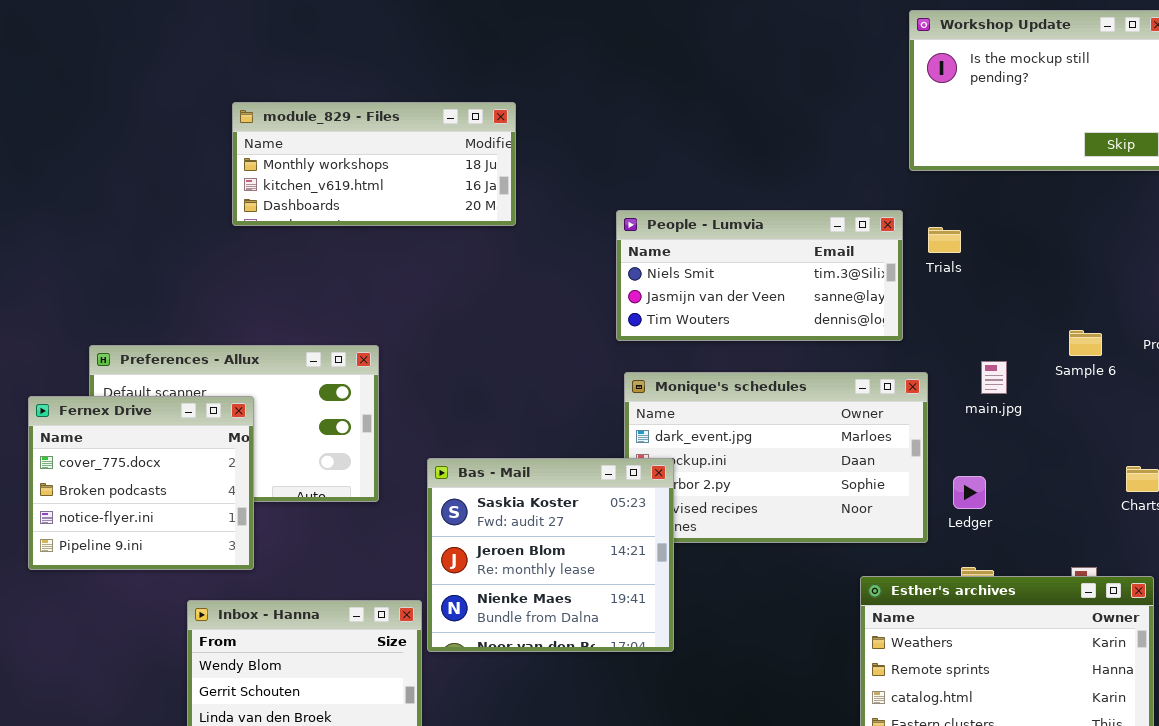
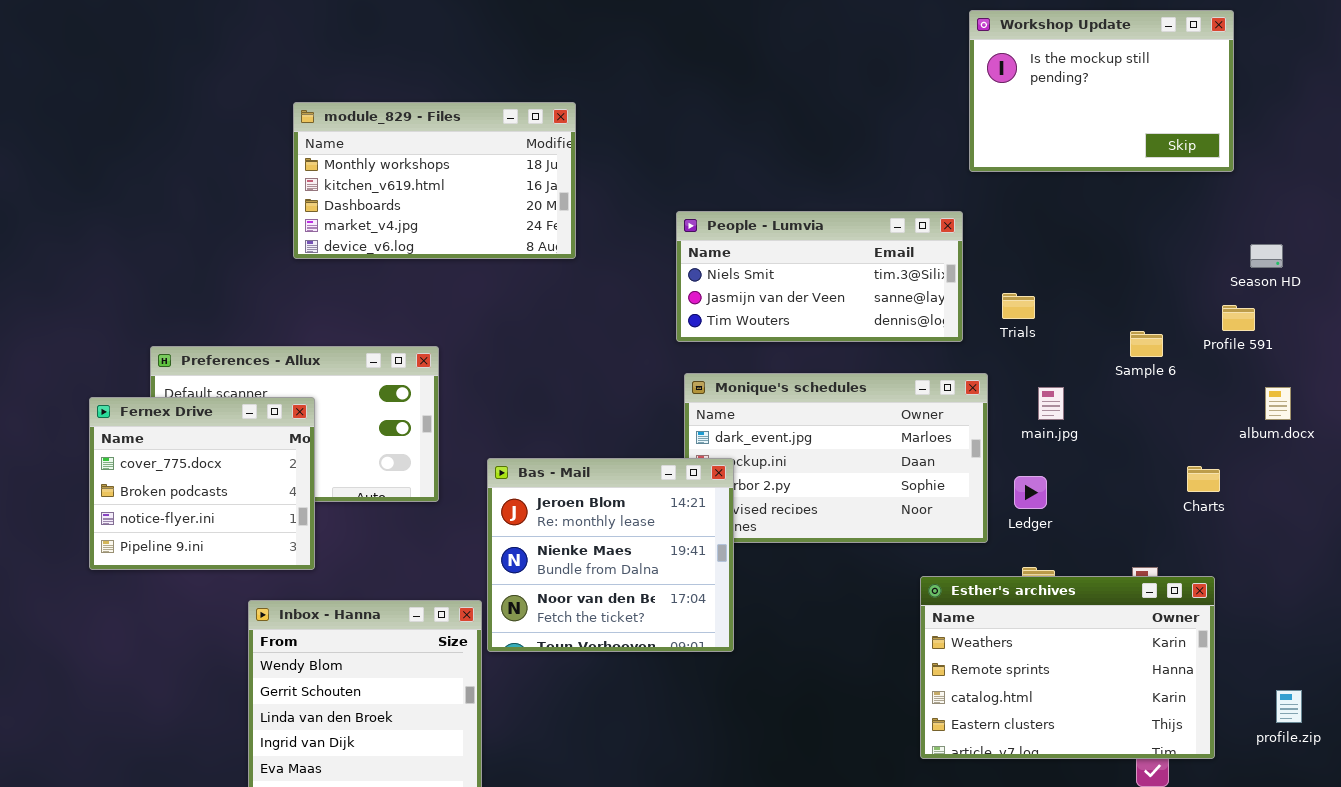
module_829 - Files: [232,102,516,226] -> [293,102,576,259], resized
Trials: [928,227,961,253] -> [1002,293,1035,319], moved
main.jpg: [981,361,1007,394] -> [1038,387,1064,420], moved
Bas - Mail: [427,458,674,652] -> [487,458,734,652], scrolled down 1 row

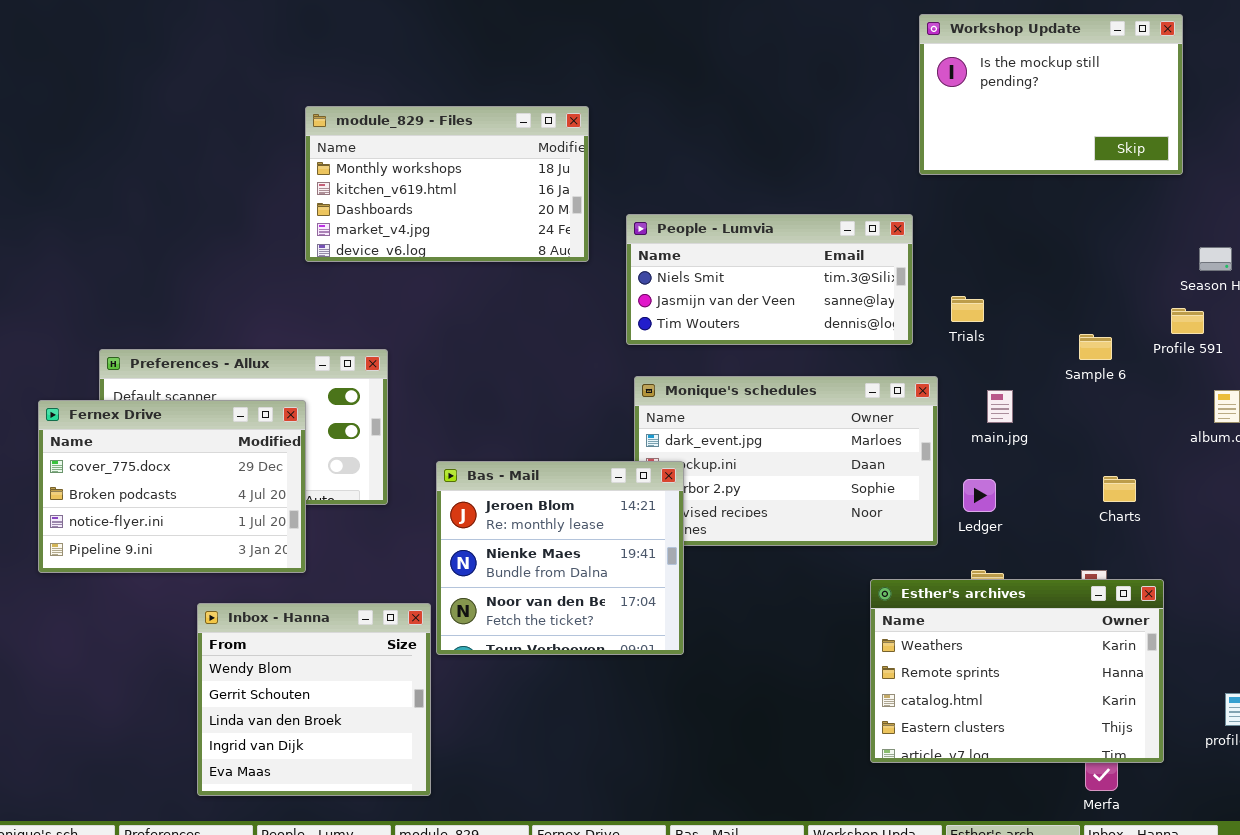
module_829 - Files: [293,102,576,259] -> [305,106,589,262], moved
Fernex Drive: [89,397,315,570] -> [38,400,306,573], resized
Charts: [1187,466,1220,492] -> [1103,476,1136,502], moved

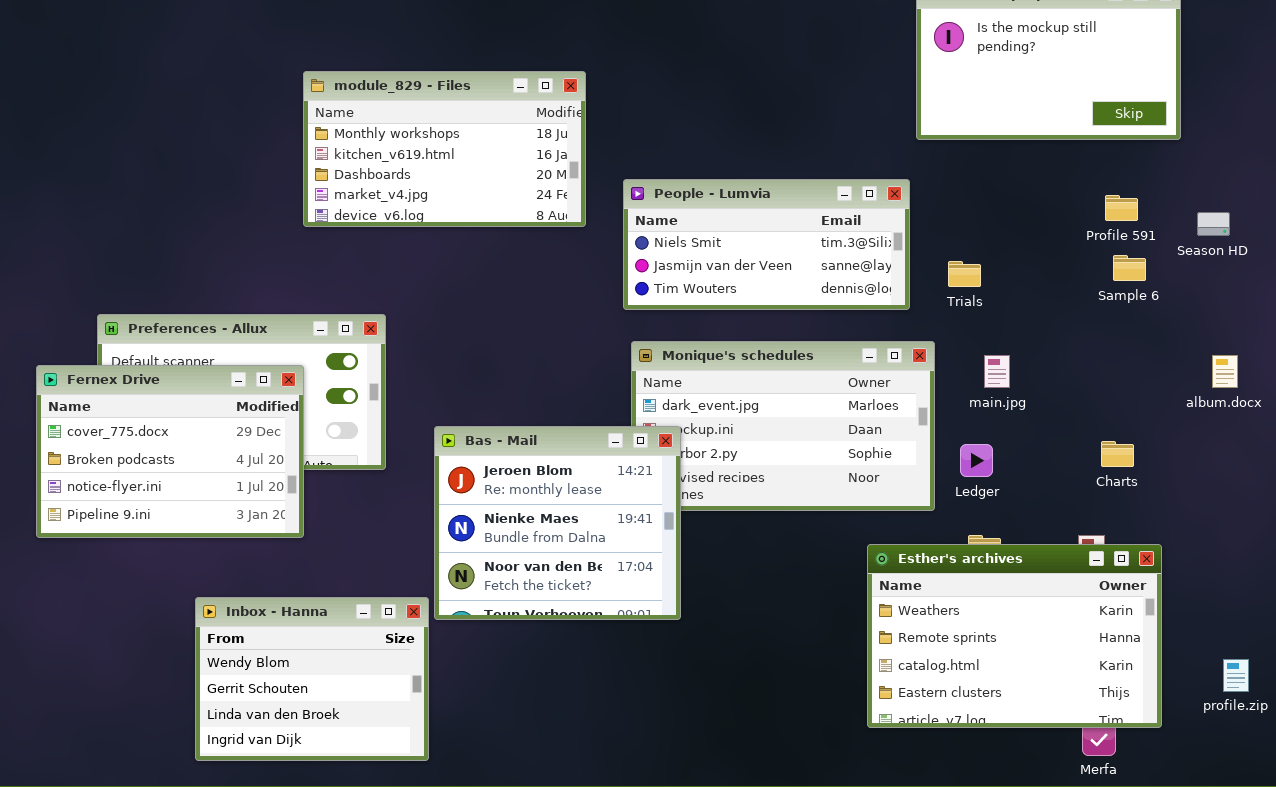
Profile 591: [1171,308,1204,334] -> [1105,195,1138,221], moved
Sample 6: [1079,334,1112,360] -> [1113,255,1146,281], moved
Inbox - Hanna: [197,603,431,796] -> [195,597,429,761], resized

